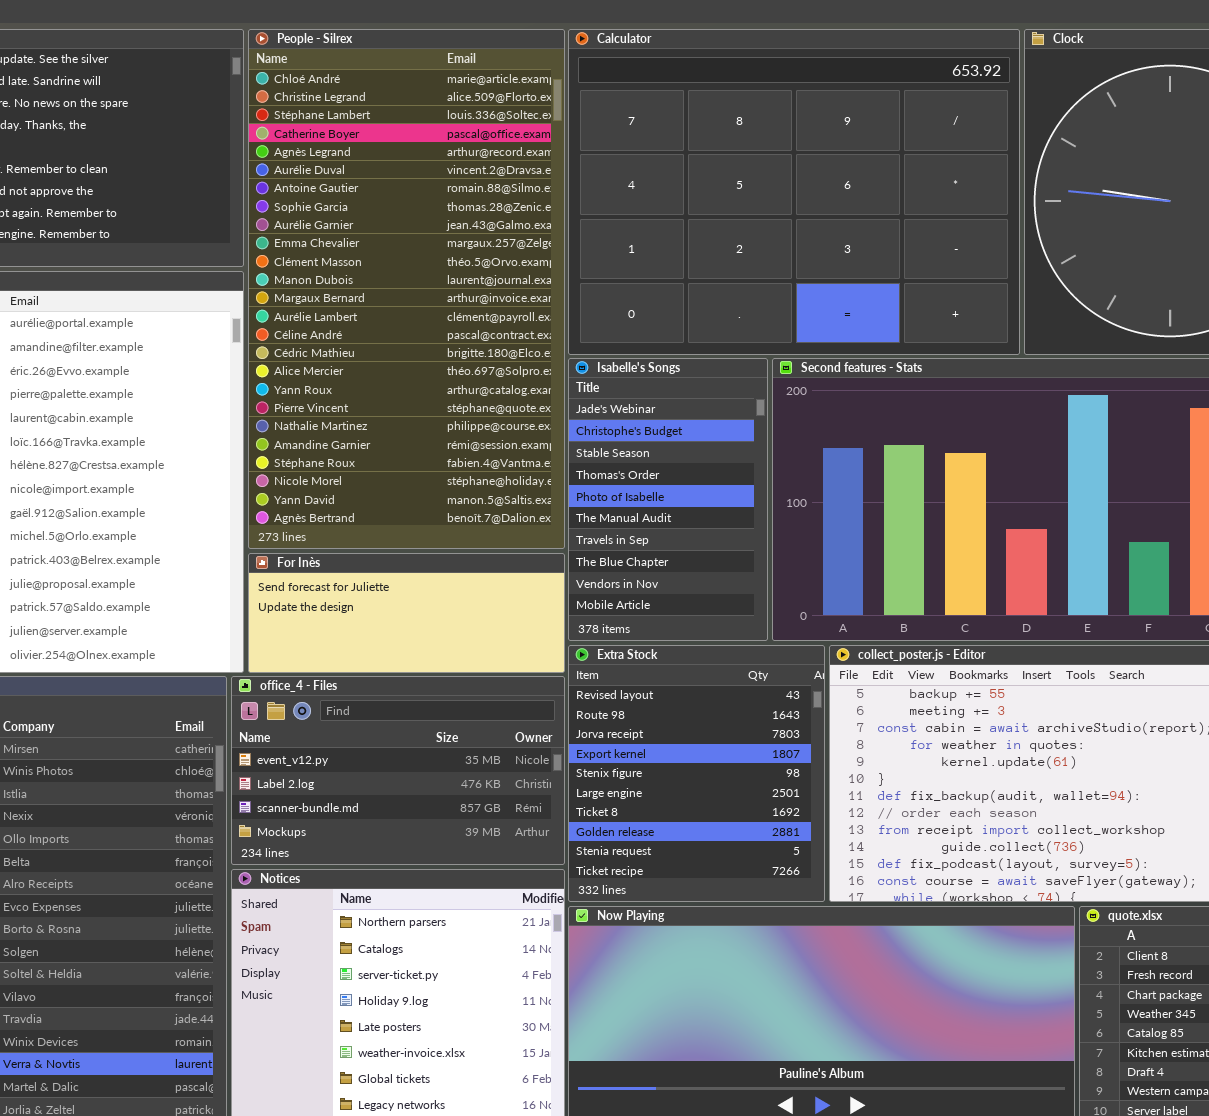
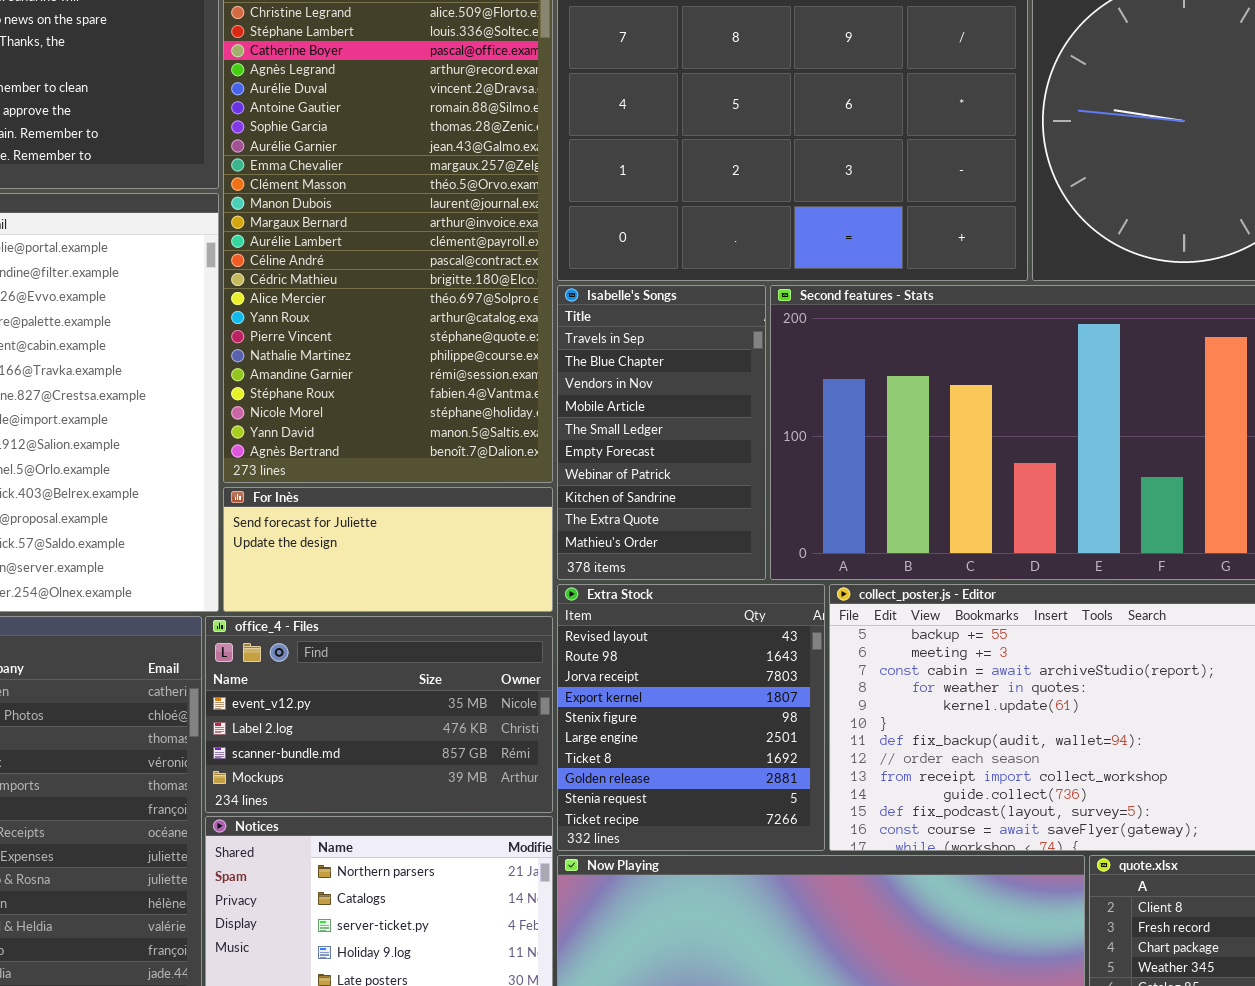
Isabelle's Songs: [568,358,768,641] -> [557,285,766,580], scrolled down 6 rows

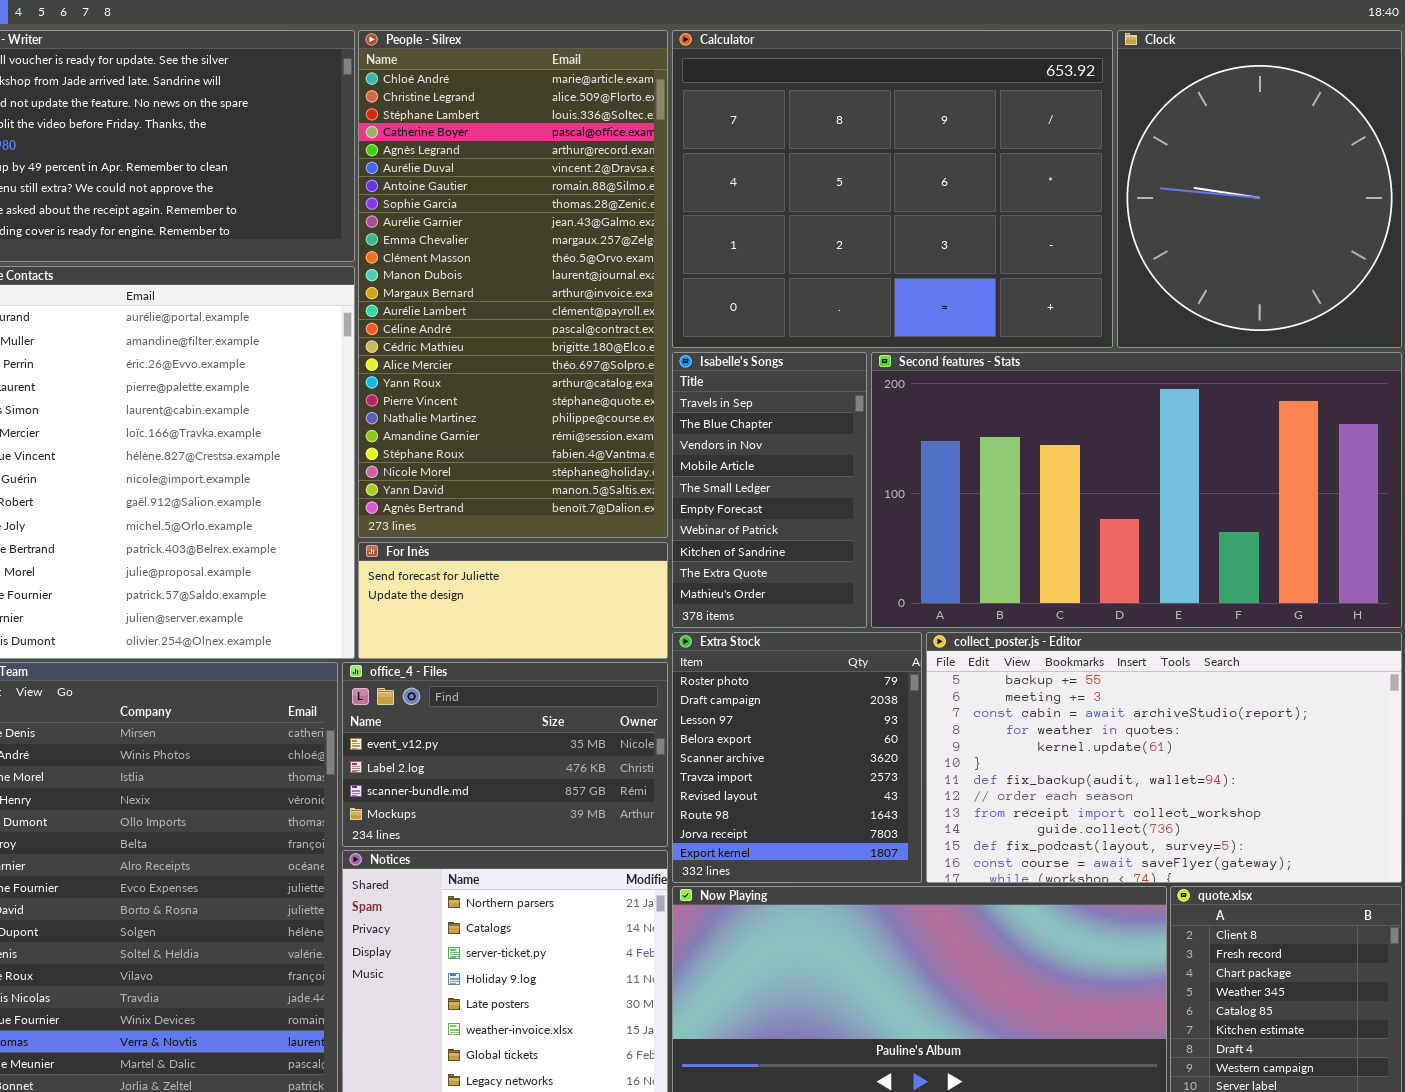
Extra Stock: [557,584,825,851] -> [672,632,922,883], scrolled up 6 rows

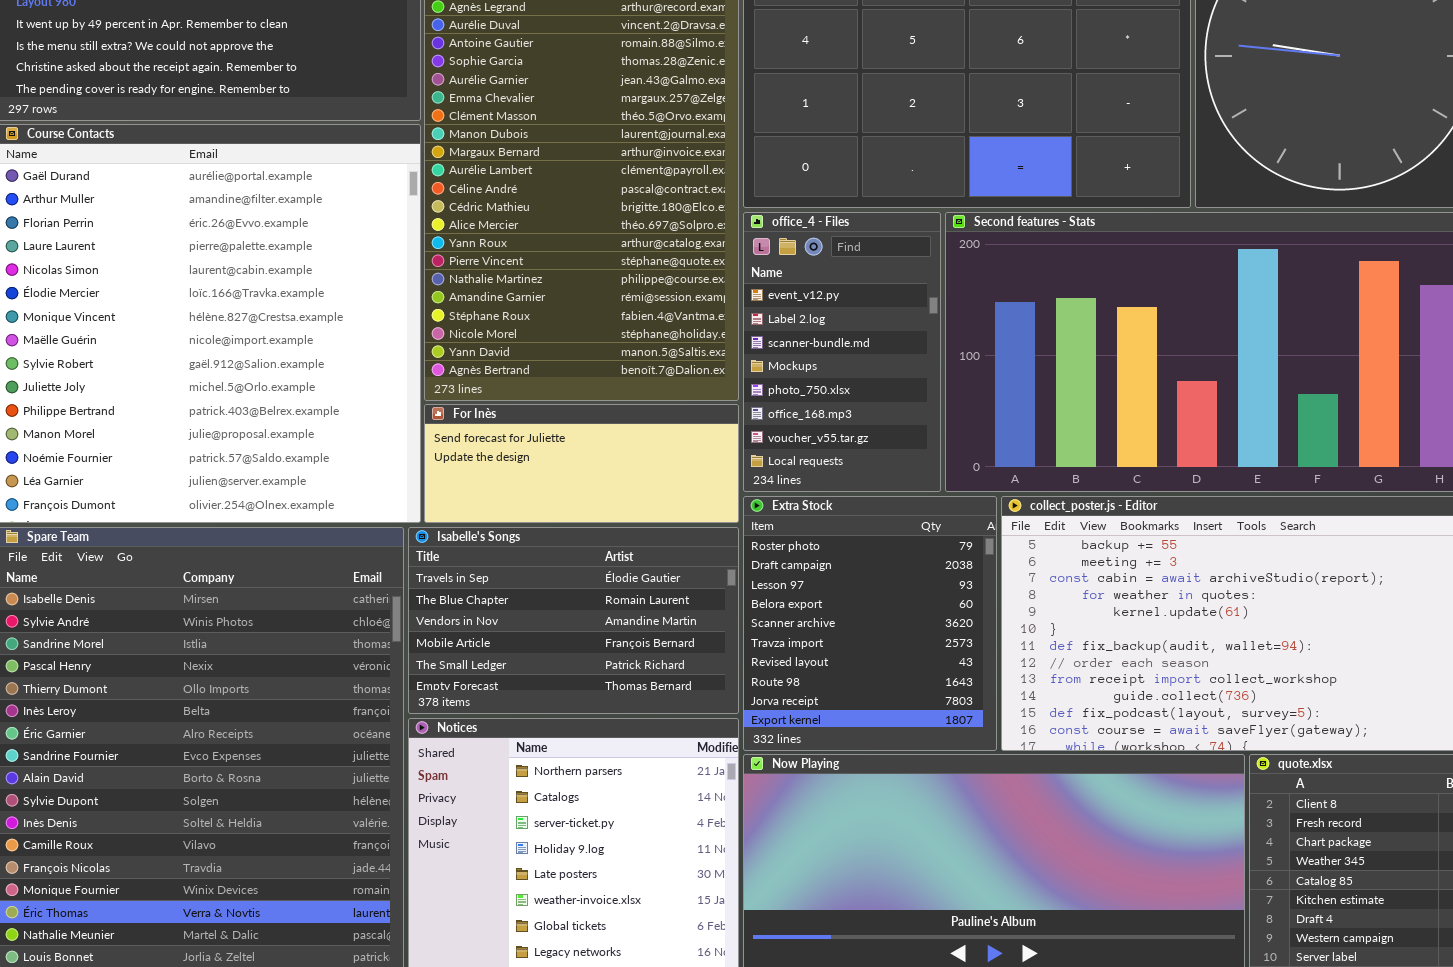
Isabelle's Songs: [672,352,867,628] -> [408,527,739,714], moved, resized
office_4 - Files: [342,662,668,847] -> [743,212,941,492], moved, resized

